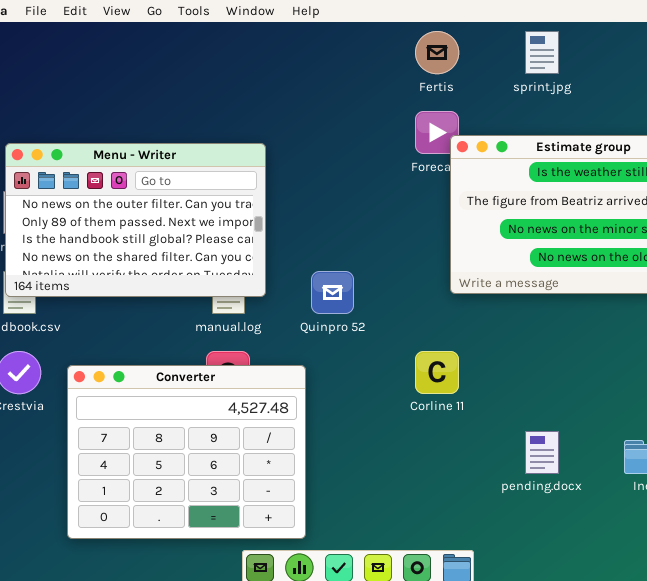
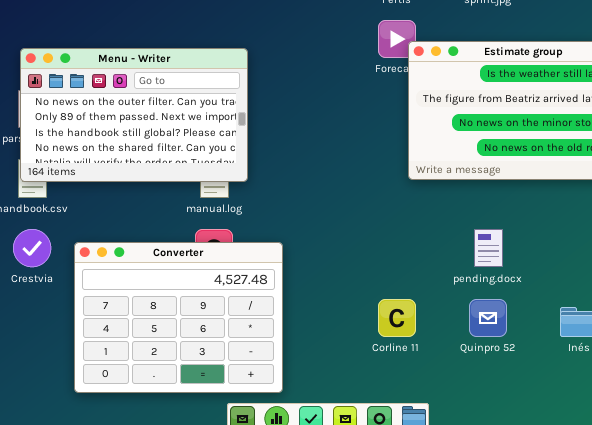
Quinpro 52: [311,271,354,314] -> [469,299,507,337], moved
Corline 11: [415,351,459,394] -> [378,299,416,337], moved
pending.docx: [525,431,559,474] -> [474,229,503,267], moved

